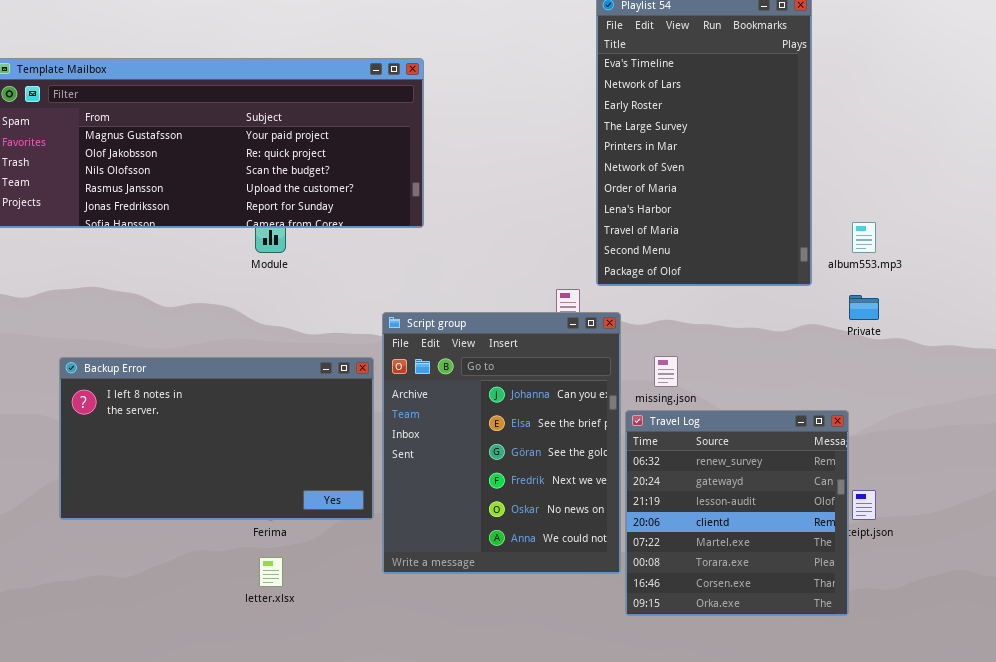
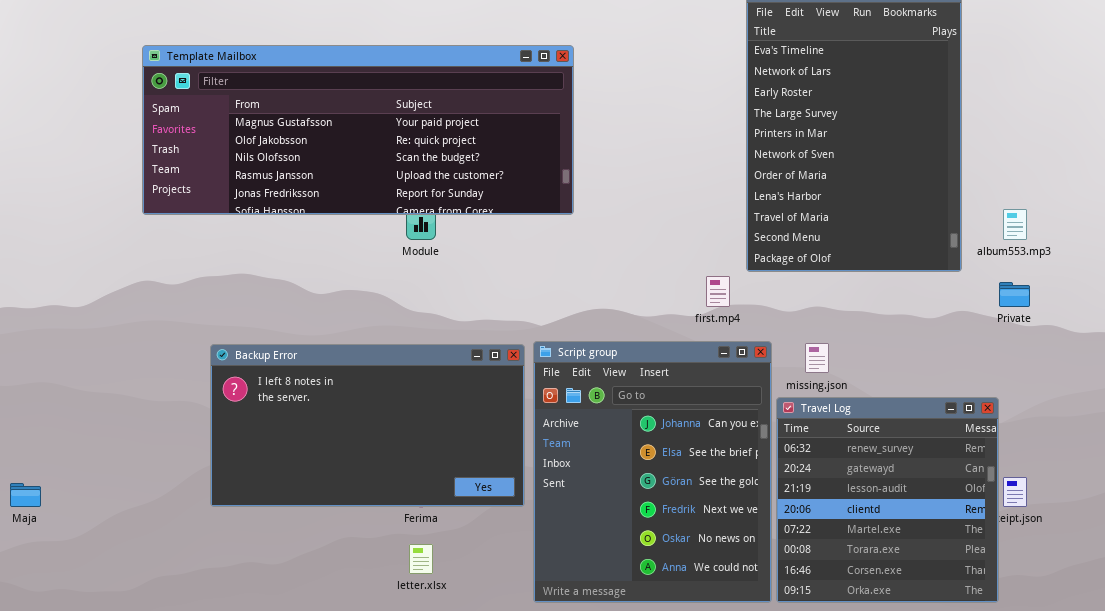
Script group: [382,312,621,574] -> [533,341,772,603], moved

